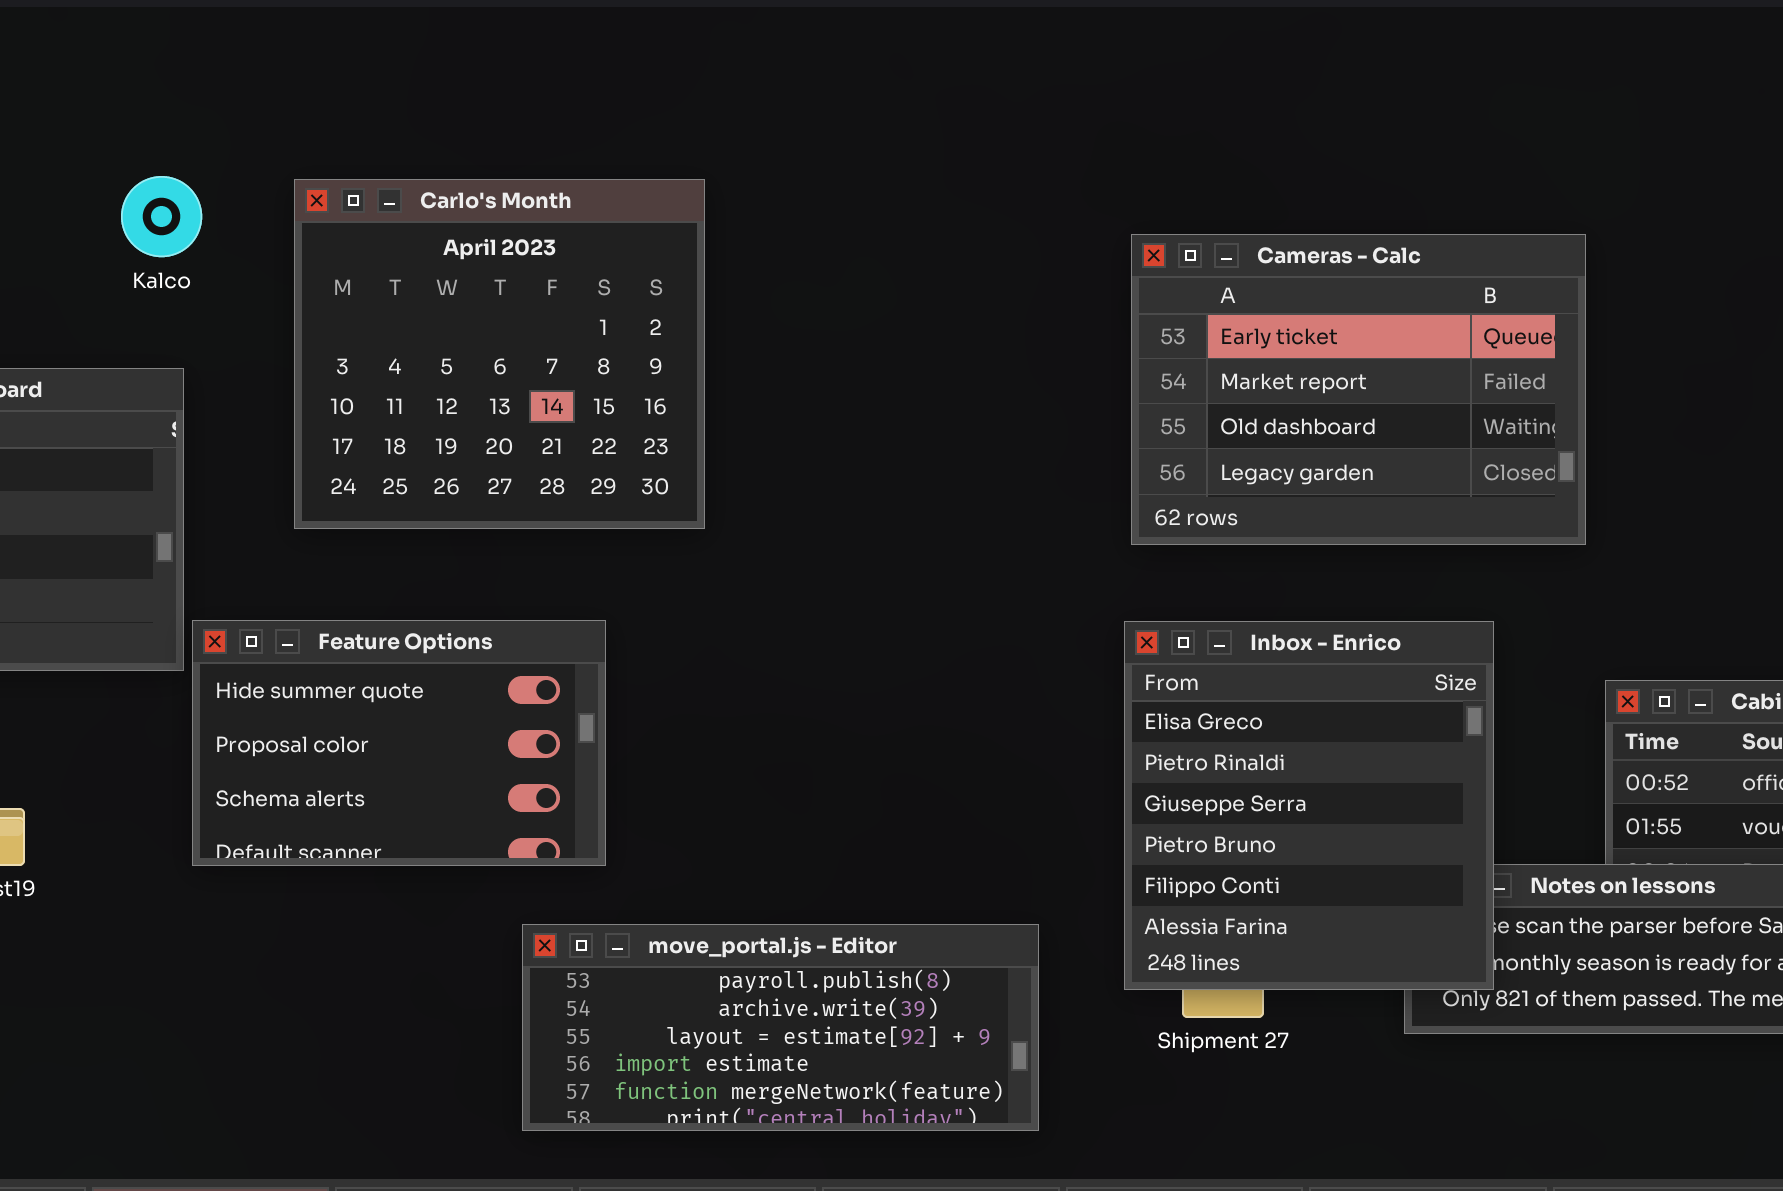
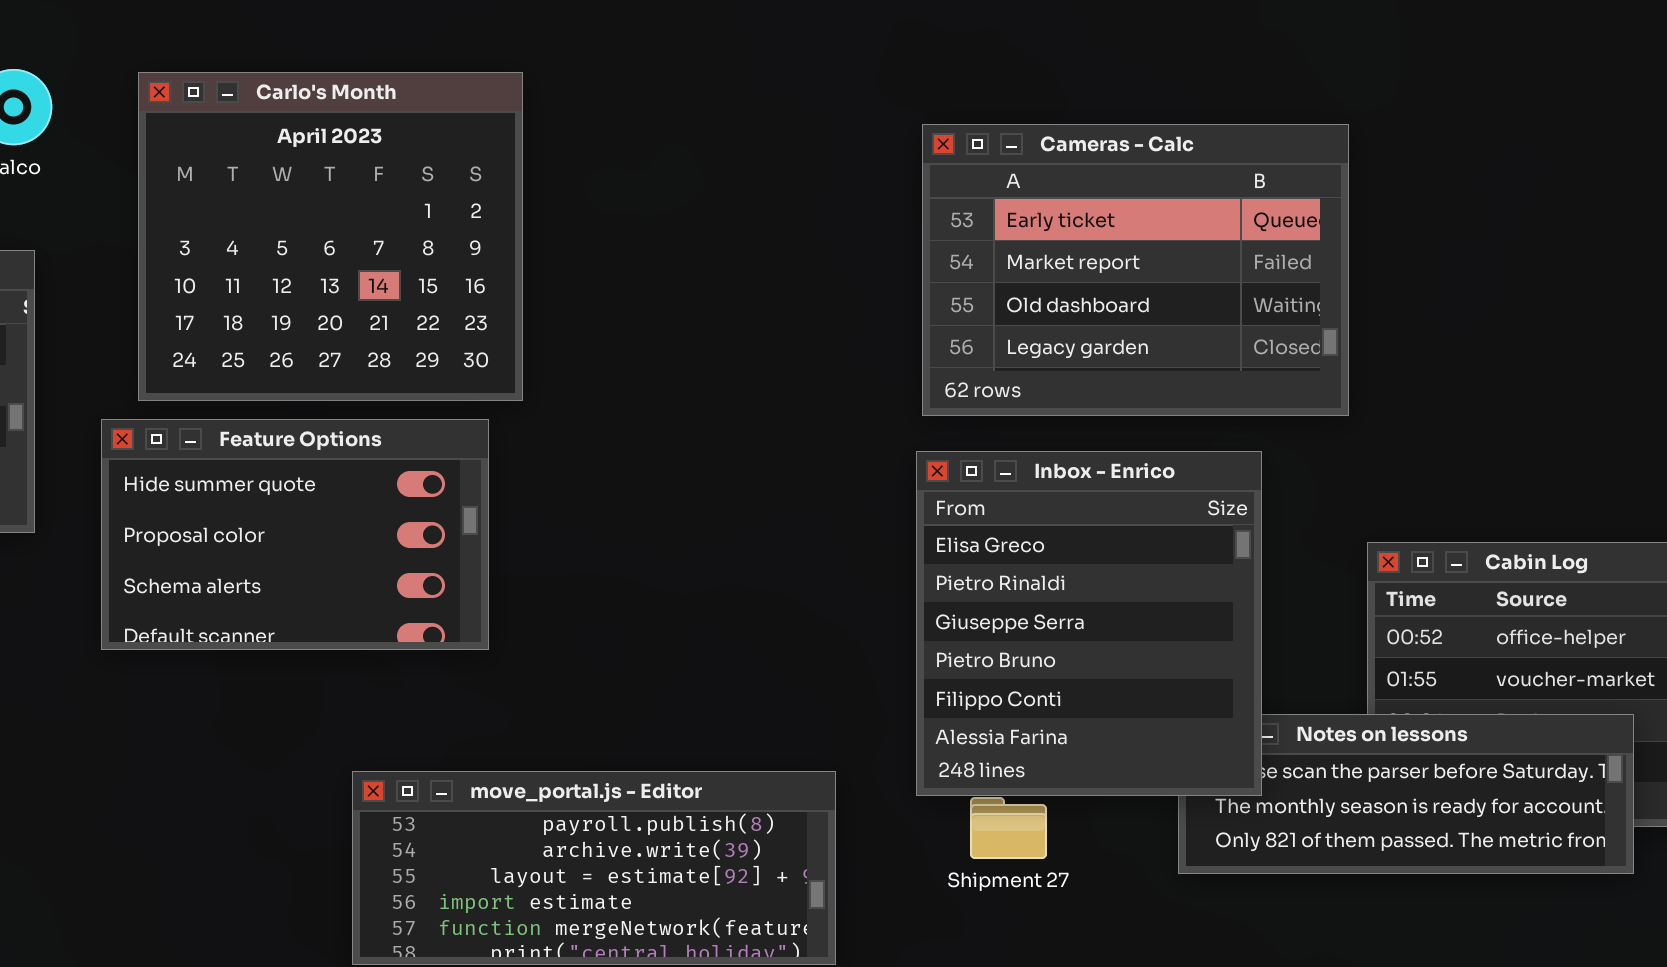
Feature Options: [192,620,606,866] -> [101,419,489,650], moved
Inbox - Enrico: [1124,621,1494,990] -> [916,451,1262,796], moved

